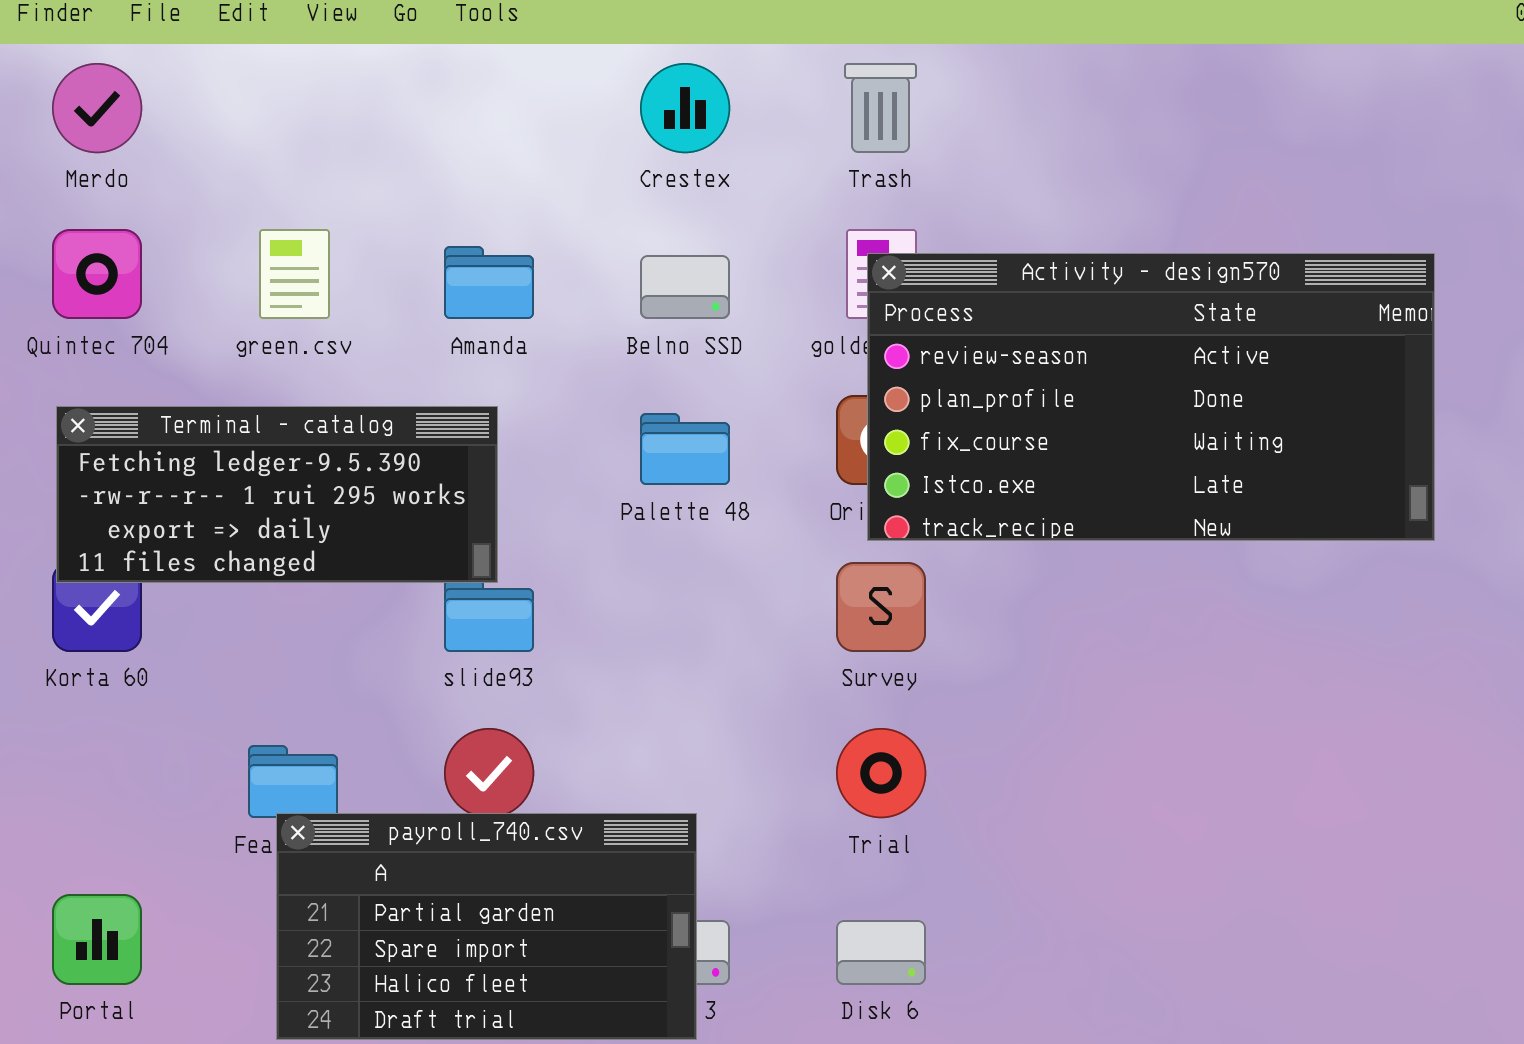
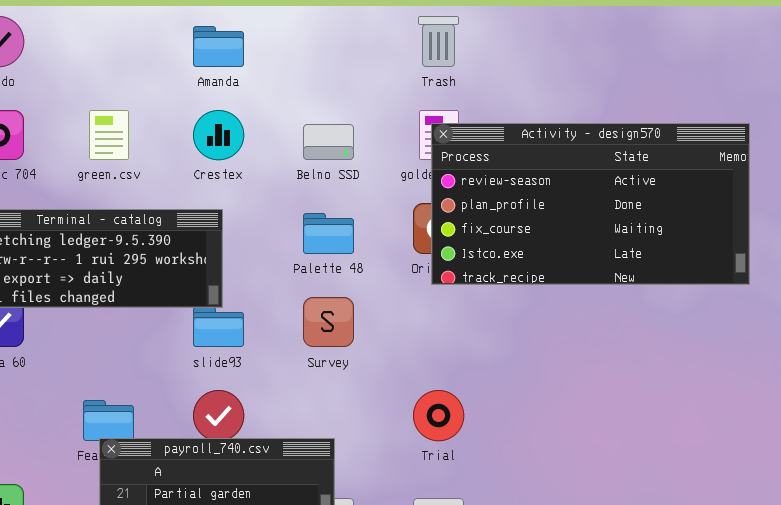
Crestex: [640,63,730,153] -> [193,110,244,160], moved
Amanda: [444,246,534,319] -> [193,26,244,67], moved
Survey: [836,562,926,652] -> [303,297,354,347], moved

